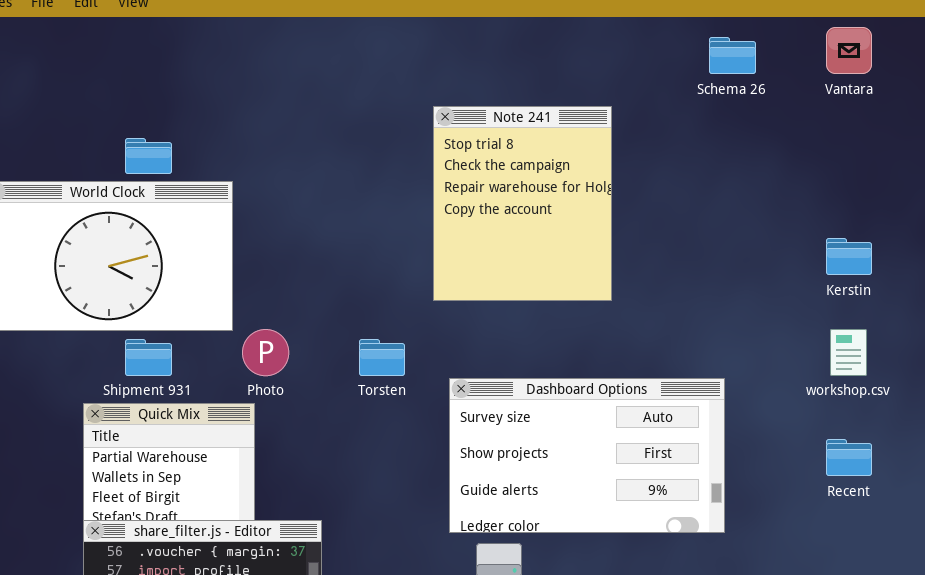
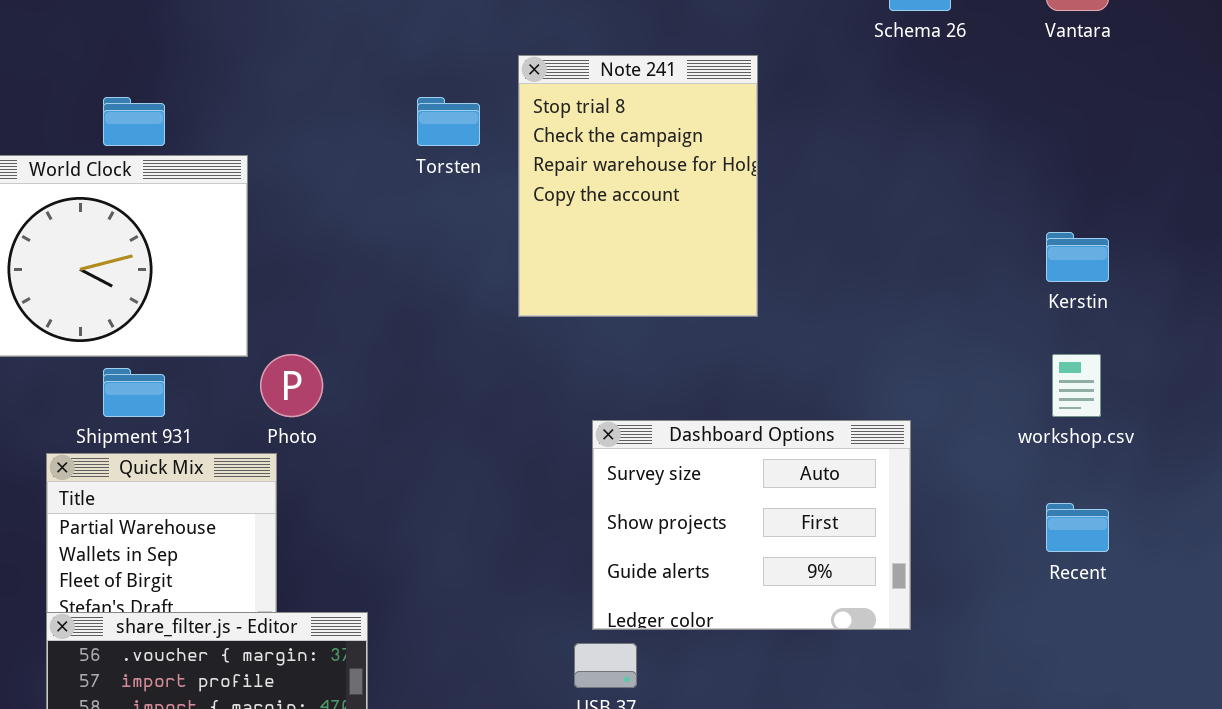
Torsten: [359,339,405,376] -> [417,97,480,146], moved
Dashboard Options: [449,378,725,533] -> [592,420,911,630], resized

